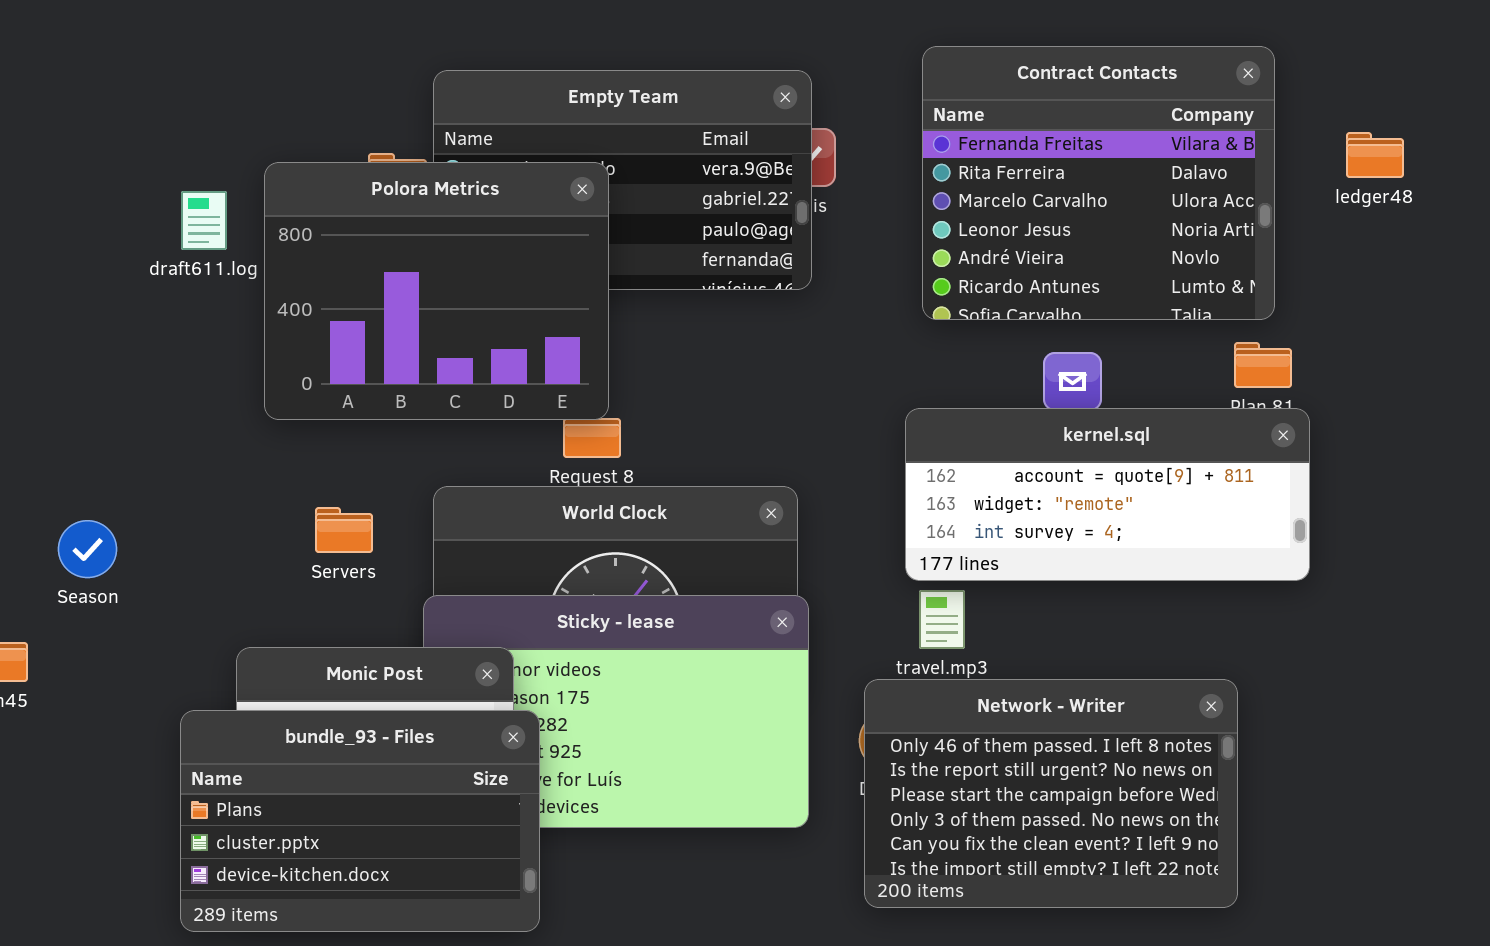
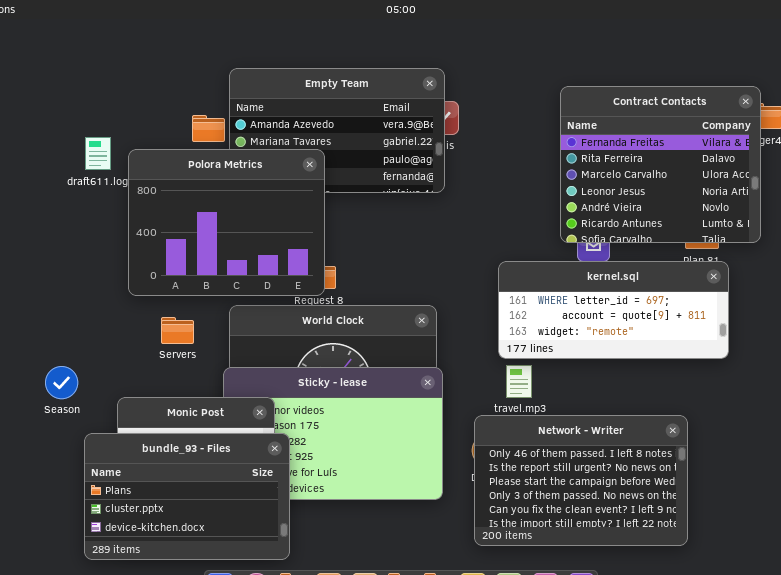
Contract Contacts: [922,46,1275,320] -> [560,86,761,243], moved
Polora Metrics: [264,162,609,420] -> [128,149,325,296], moved
kernel.sql: [905,408,1310,581] -> [498,261,729,359], scrolled up 1 row
Season: [58,520,117,578] -> [45,366,78,399], moved

